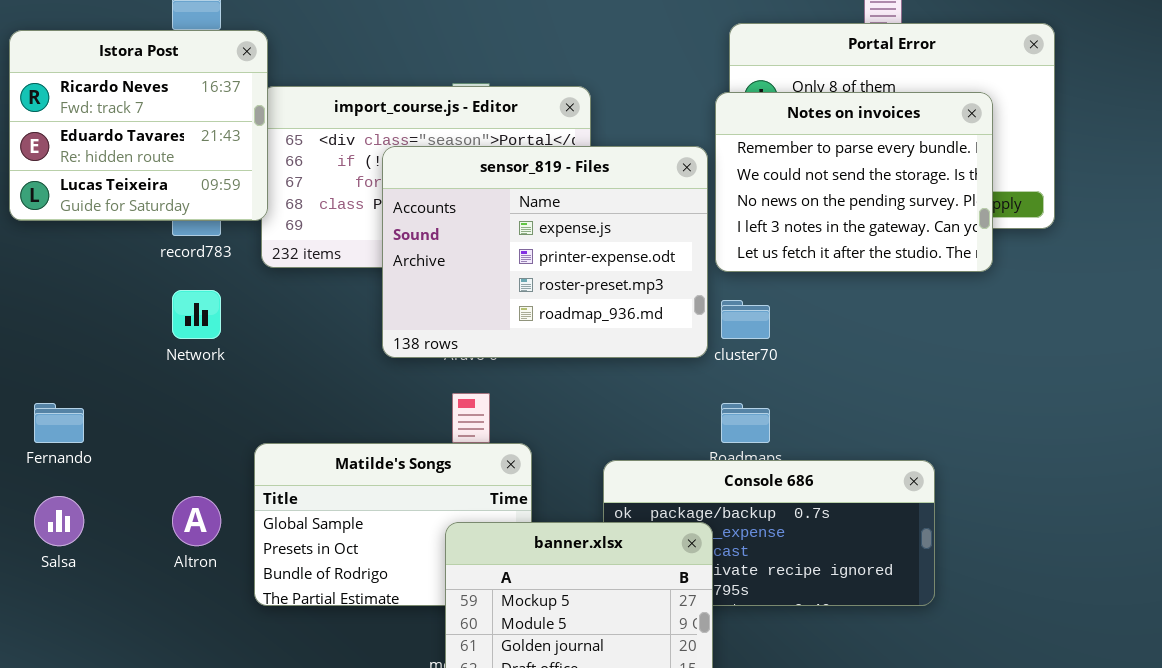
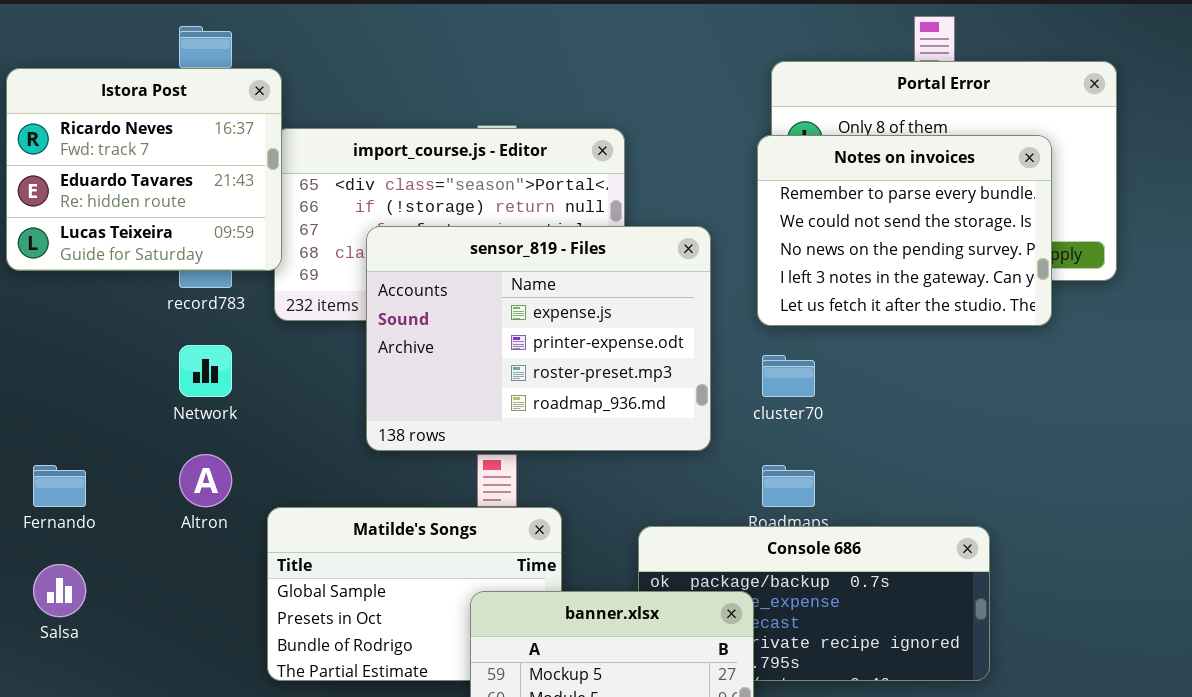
sensor_819 - Files: [382,146,708,358] -> [366,226,711,451], moved
Altron: [172,496,221,546] -> [179,454,232,507], moved

